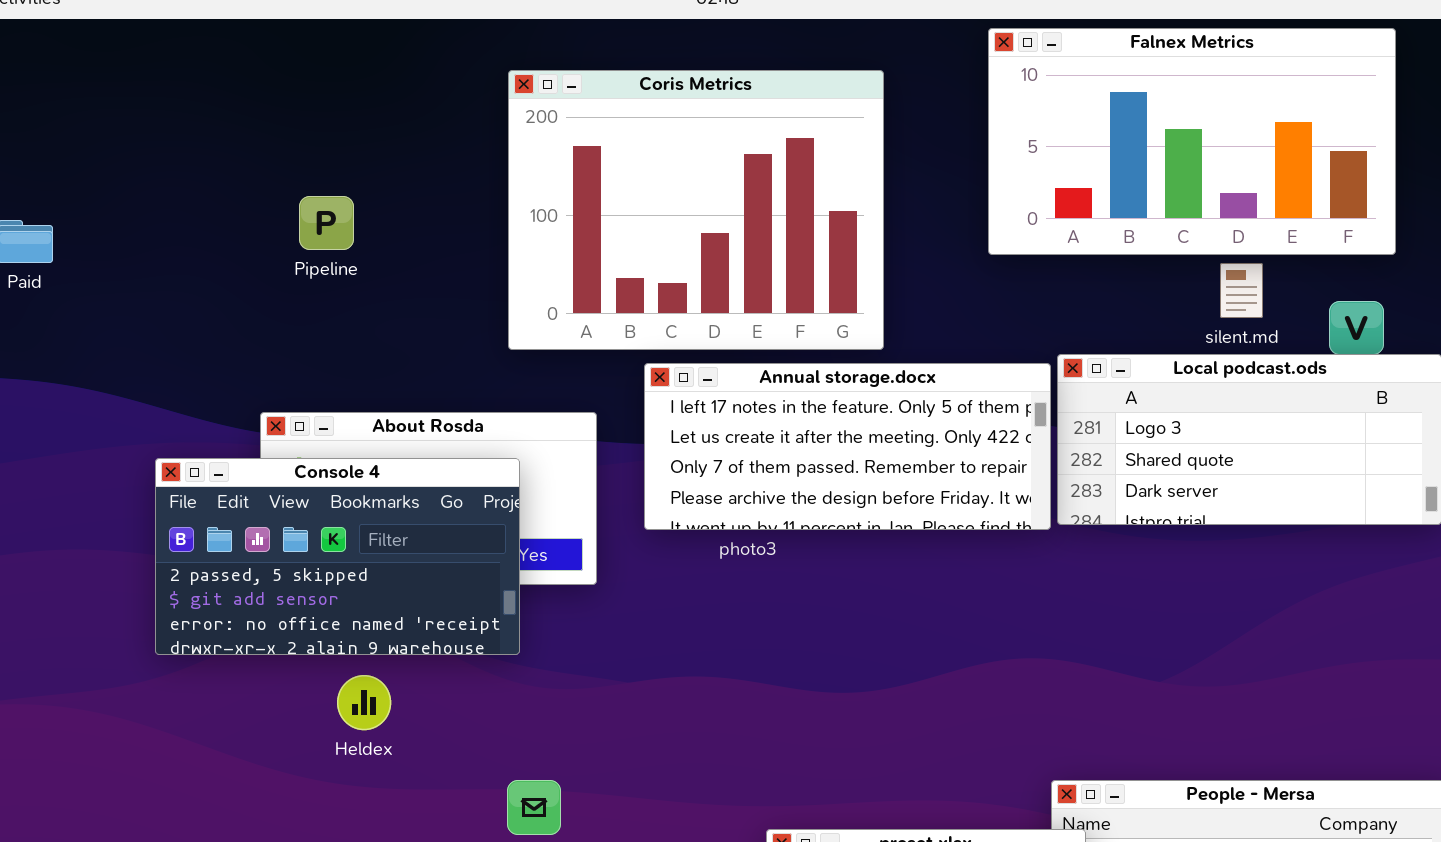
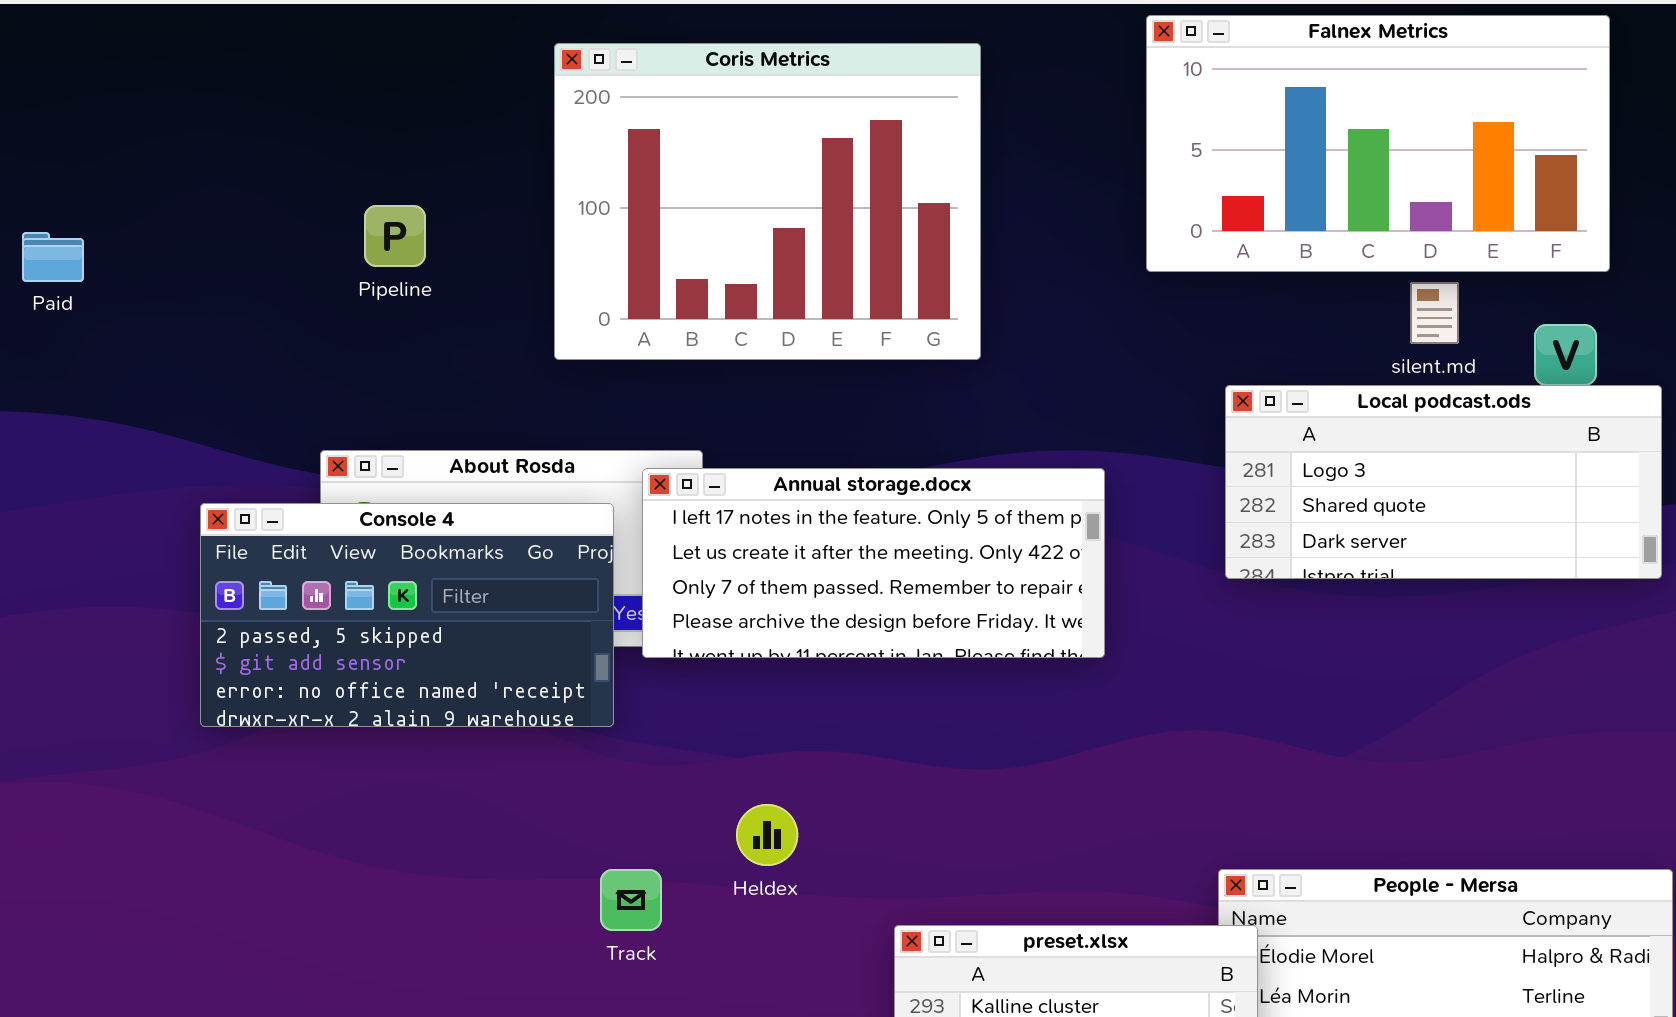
Coris Metrics: [508,70,884,350] -> [554,43,981,360], moved
Annual storage.docx: [644,363,1051,530] -> [642,468,1105,658], moved
Heldex: [337,675,391,730] -> [736,804,798,866], moved

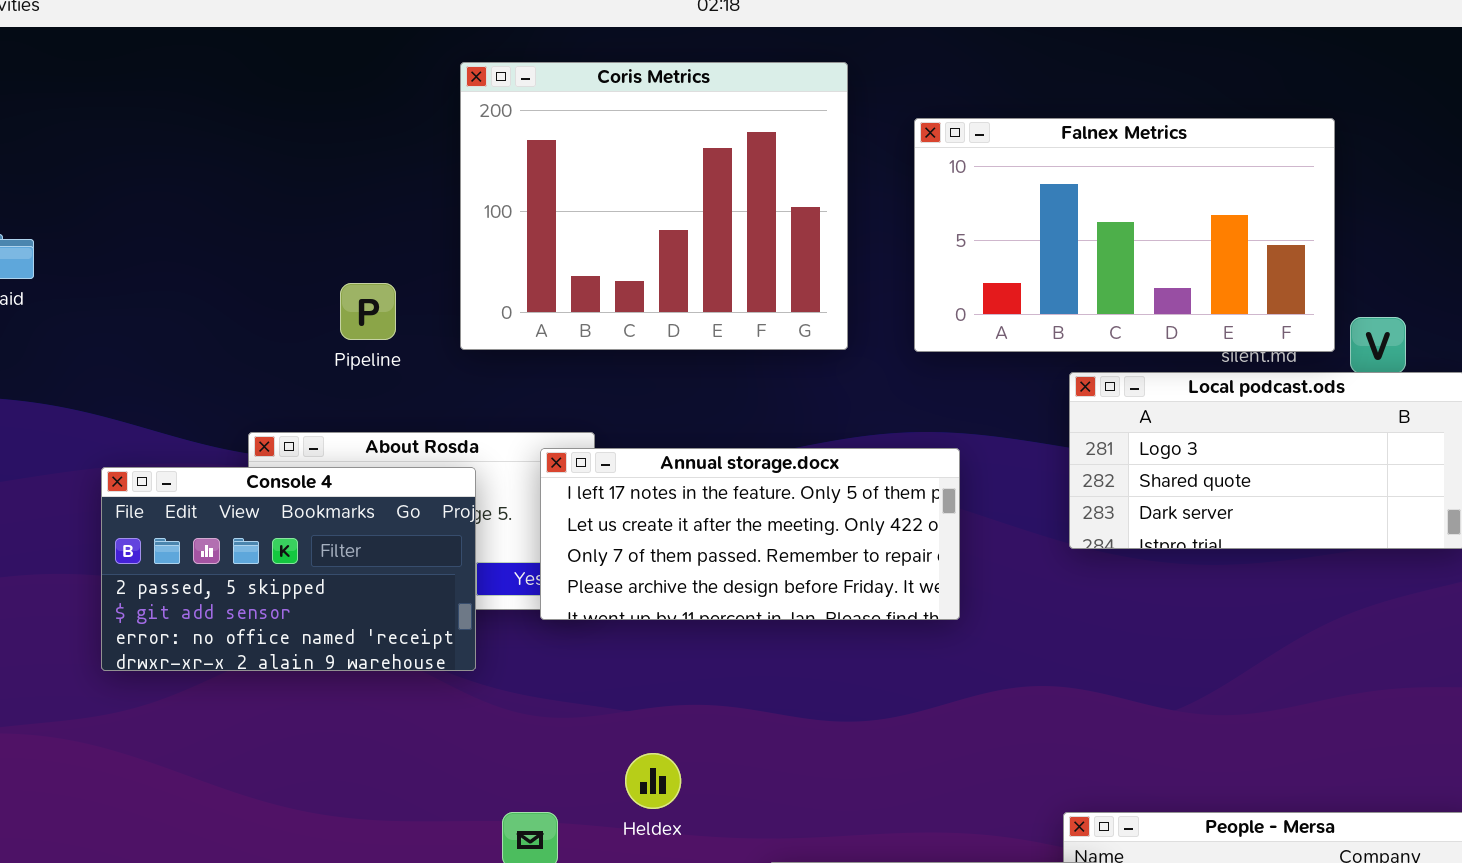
Falnex Metrics: [1146,15,1610,272] -> [914,118,1335,352], moved
Pipeline: [364,205,426,267] -> [340,283,396,340], moved
Console 4: [200,503,614,727] -> [101,467,476,671], moved

